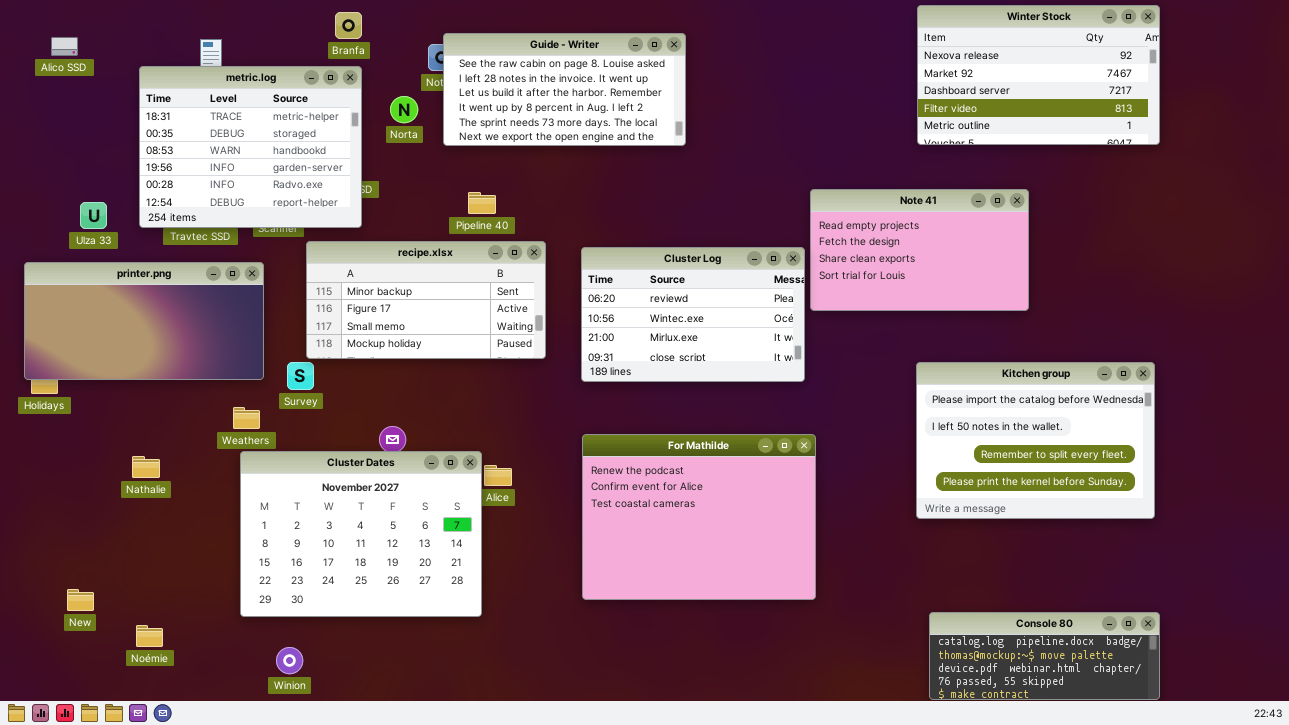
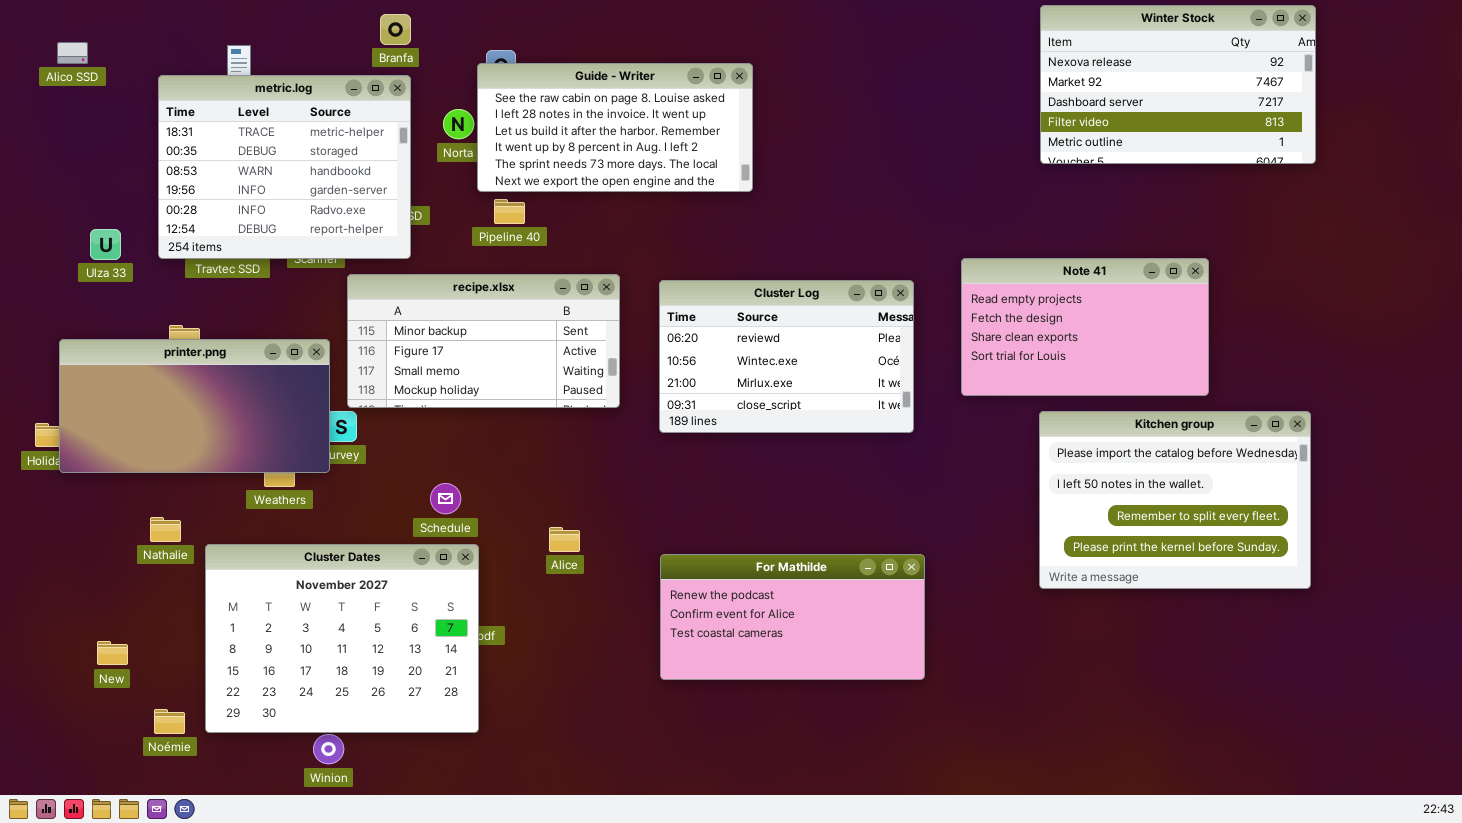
Guide - Writer: [443,33,686,146] -> [477,63,753,192], moved
Note 41: [810,189,1029,311] -> [961,258,1209,396], moved
Pipeline 40: [468,192,496,214] -> [494,199,525,224], moved
printer.png: [24,262,264,380] -> [59,339,330,473], moved
For Mathilde: [582,434,816,600] -> [660,554,925,680], resized
Cluster Dates: [240,451,482,617] -> [205,544,479,733], moved
New: [67,589,94,611] -> [97,641,128,665], moved
Console 80: [929,612,1160,700] -> none, closed

